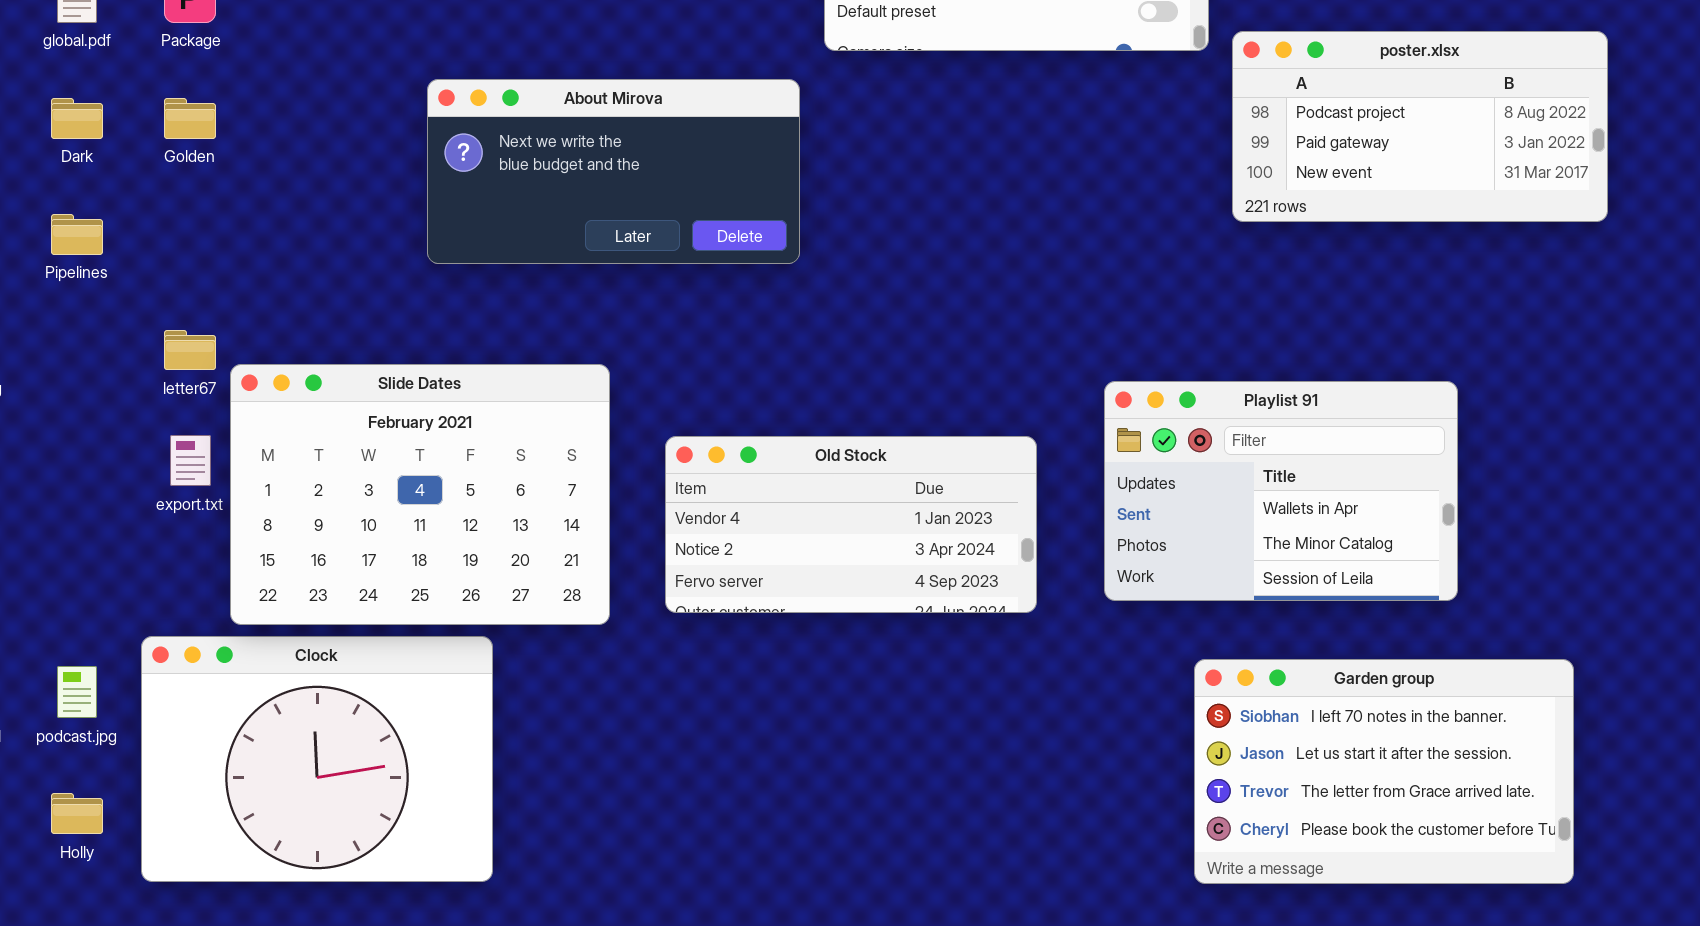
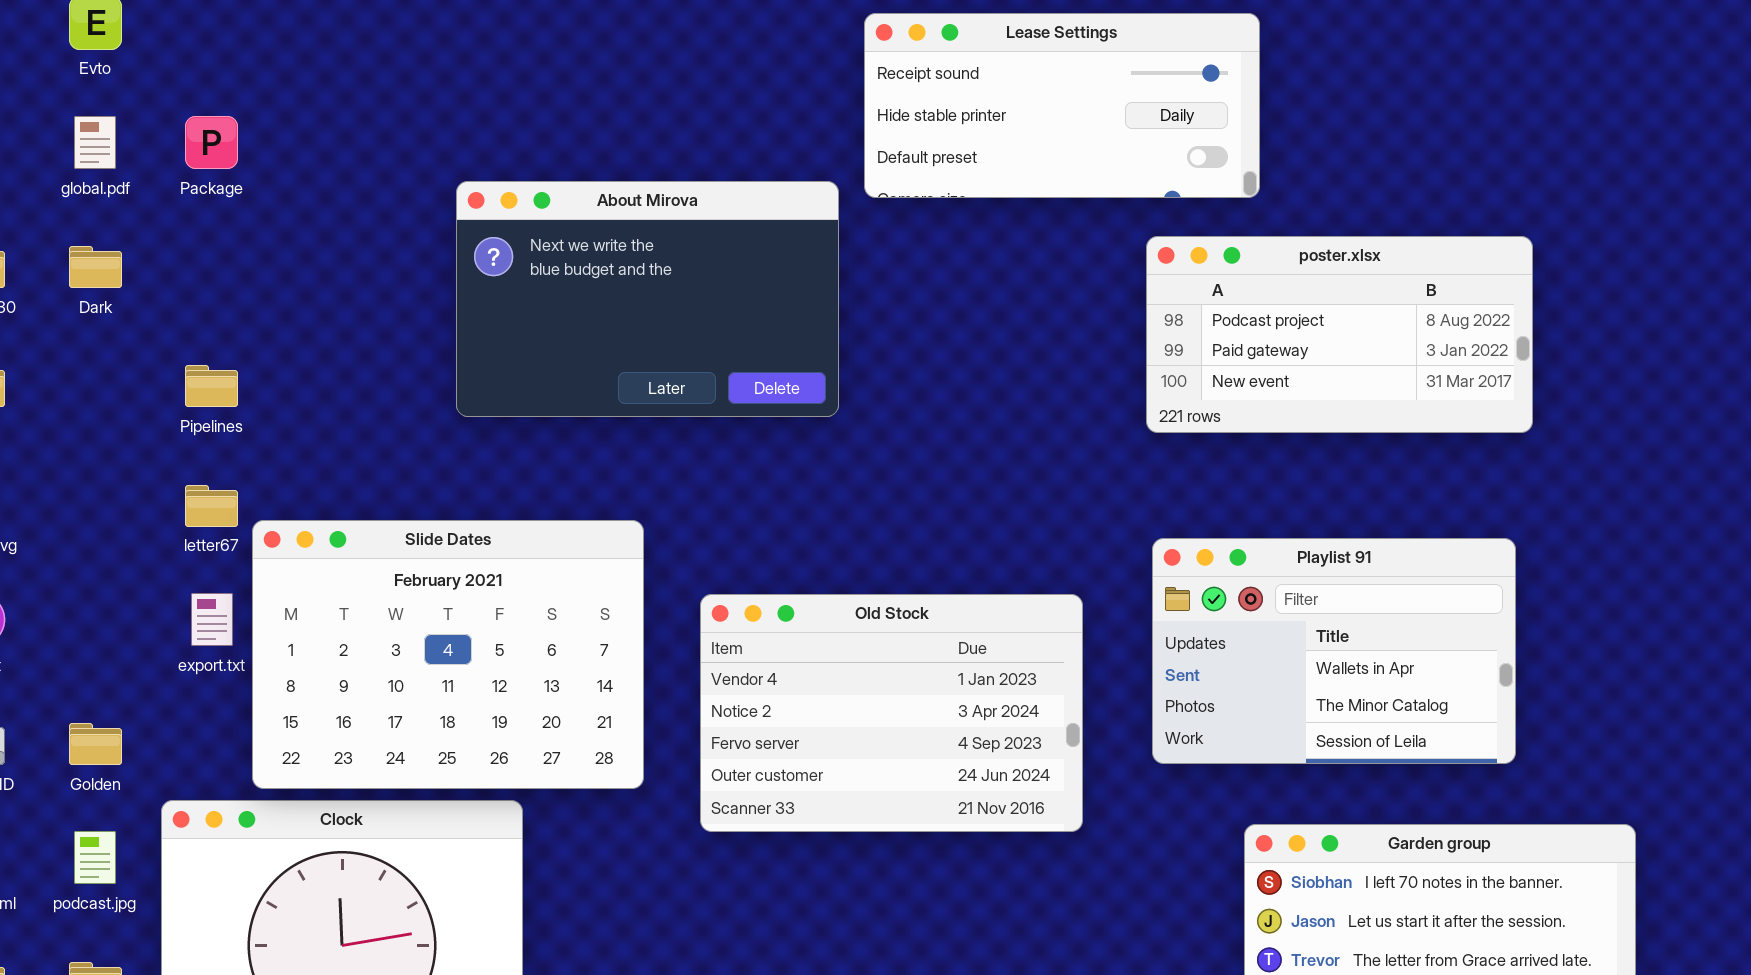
poster.xlsx: [1232,31,1608,222] -> [1146,236,1533,433], moved
About Mirova: [427,79,800,264] -> [456,181,839,417], resized
Golden: [164,98,216,139] -> [69,723,122,765], moved
Pipelines: [51,214,103,255] -> [185,365,238,407], moved
Old Stock: [665,436,1037,613] -> [700,594,1083,832], resized

